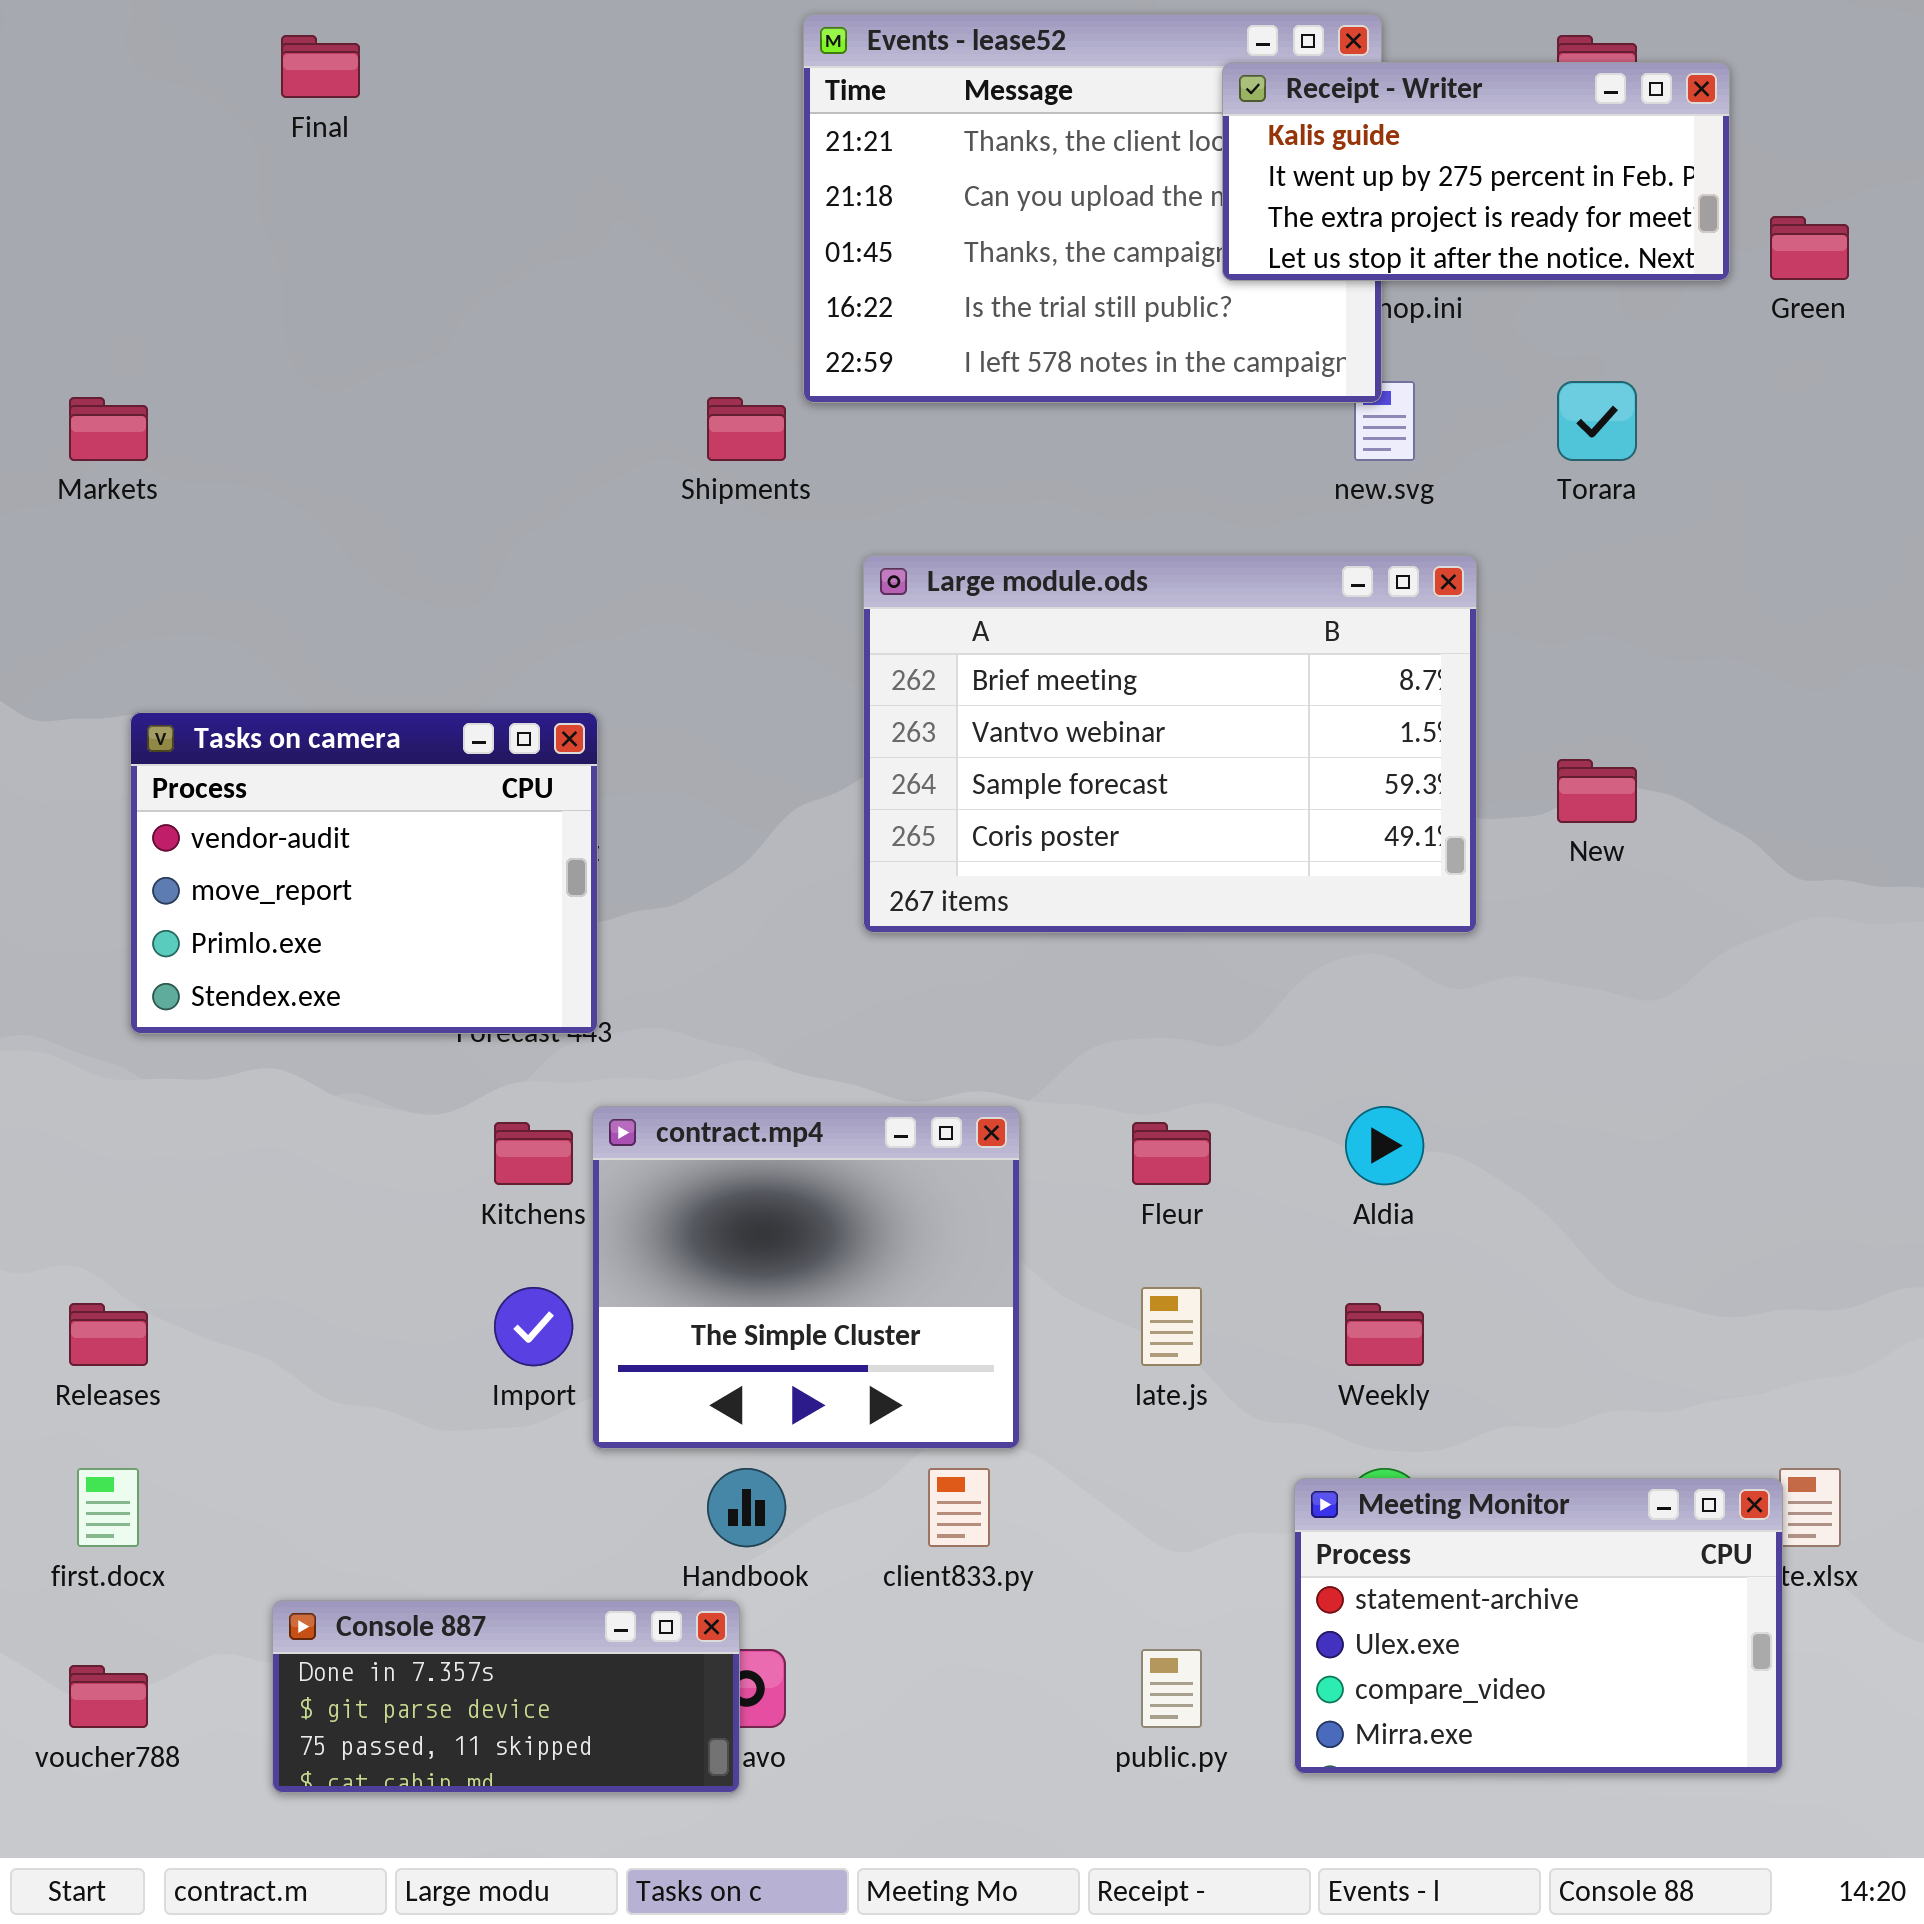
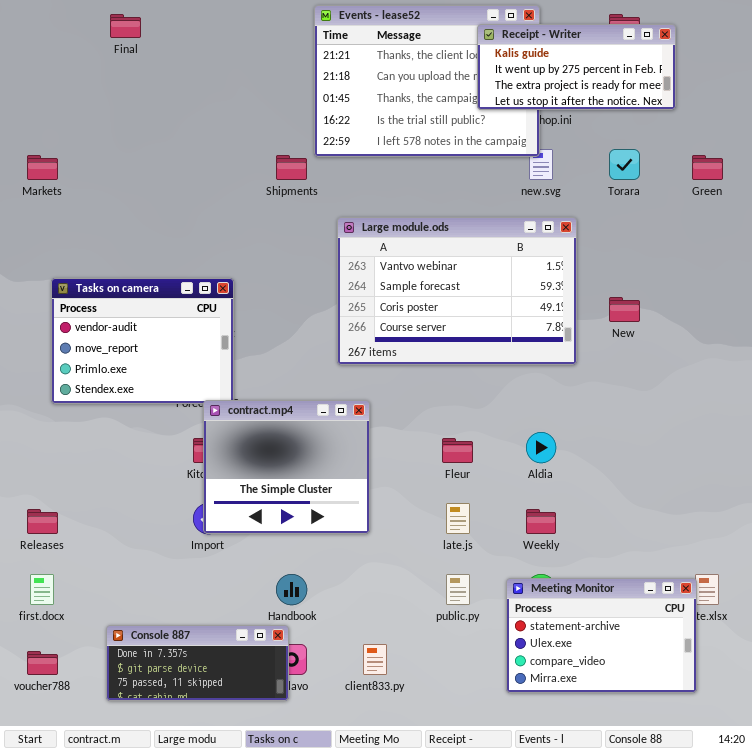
Green: [1770,216,1849,280] -> [692,155,723,180], moved
Large module.ods: [863,555,1477,933] -> [337,217,577,365], scrolled down 1 row
contract.mp4: [592,1106,1020,1449] -> [203,400,370,534], moved
client833.py: [928,1468,990,1547] -> [363,644,387,675], moved
public.py: [1141,1649,1202,1728] -> [446,574,470,605], moved

